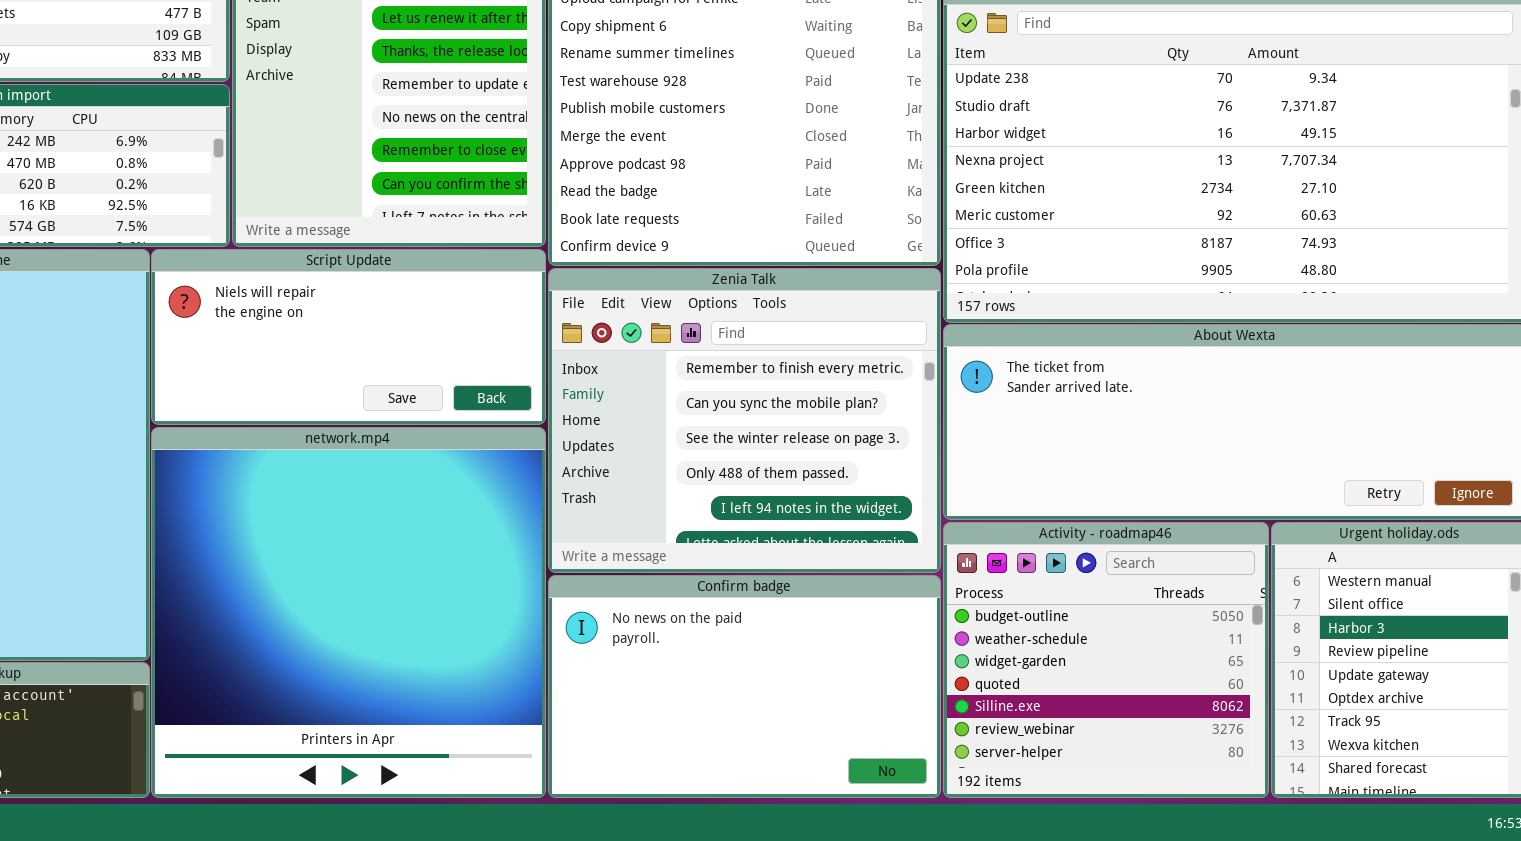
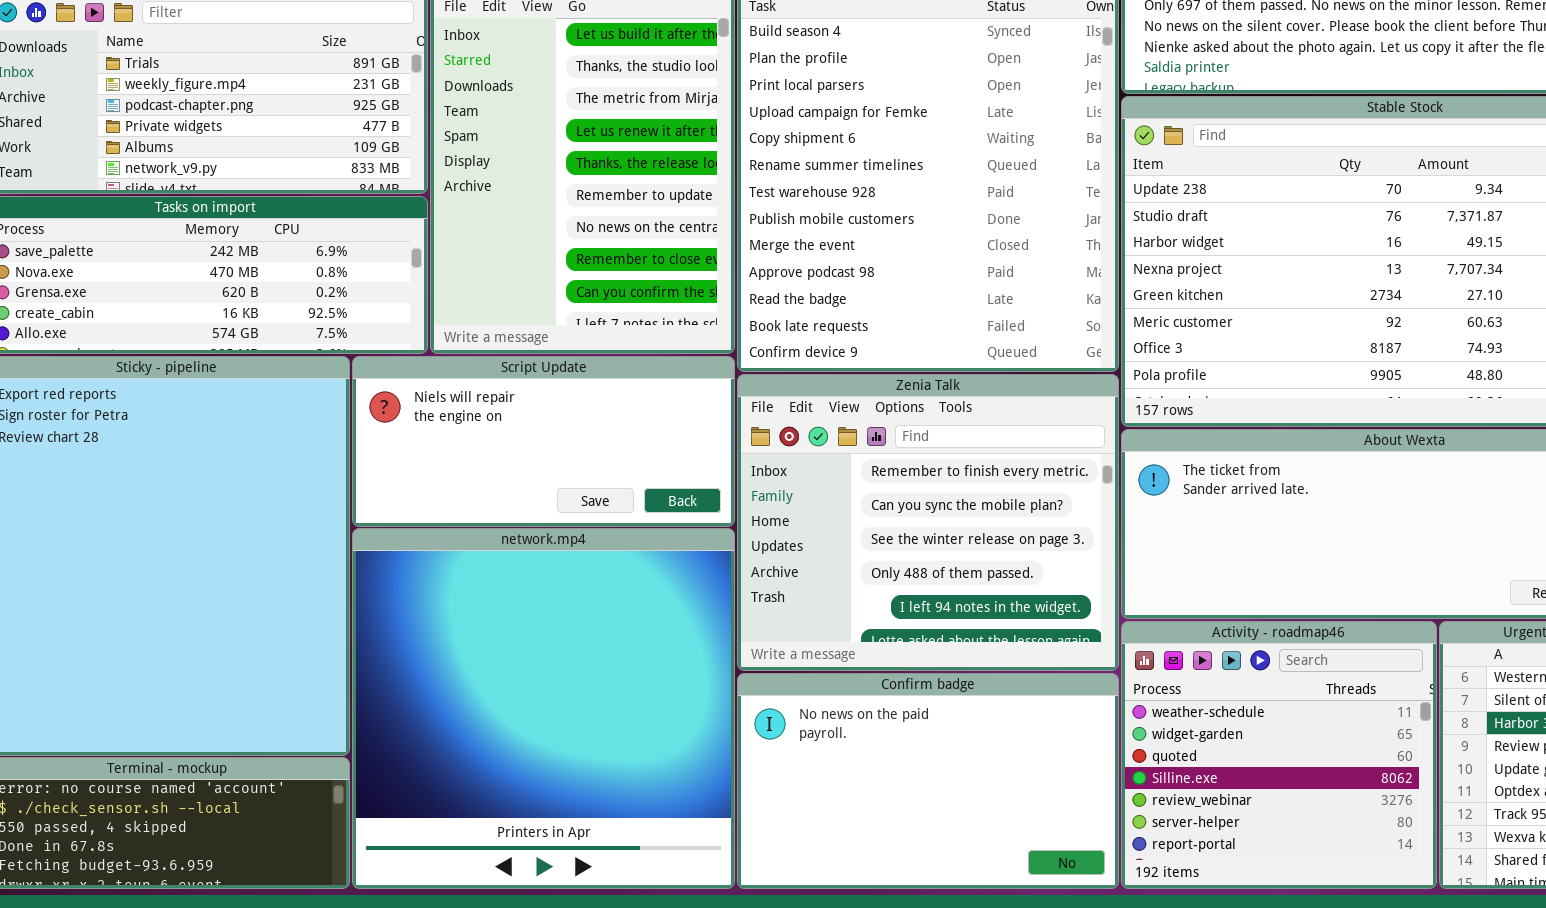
Activity - roadmap46: [943,522,1269,798] -> [1121,621,1437,889], scrolled down 1 row

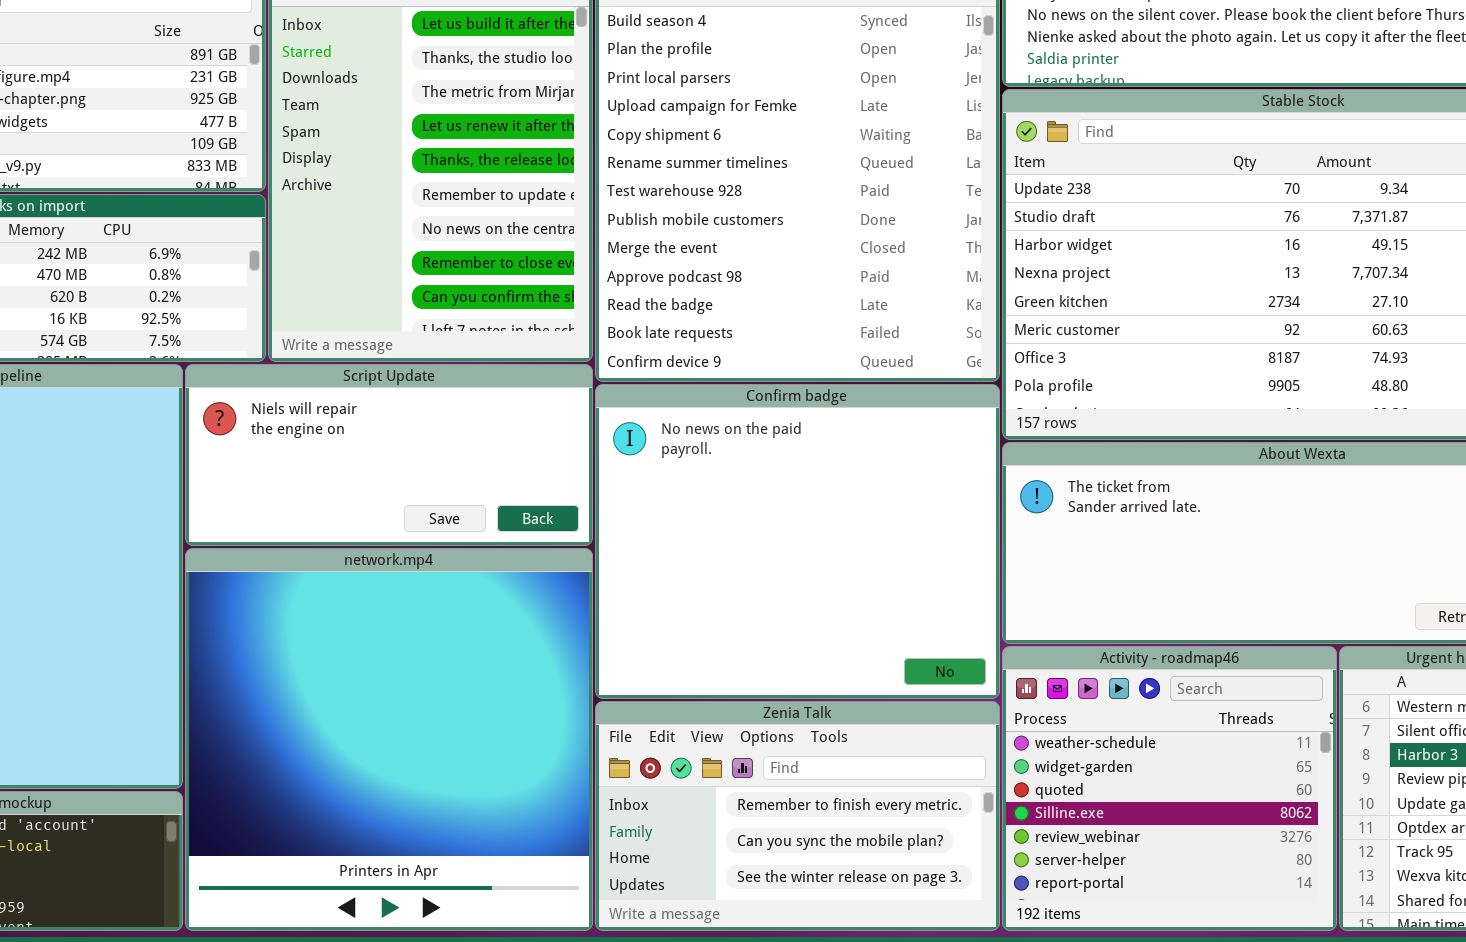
Zenia Talk: [737,374,1119,671] -> [595,701,1000,931], moved, resized
Confirm badge: [737,673,1119,889] -> [595,384,1000,699], moved, resized

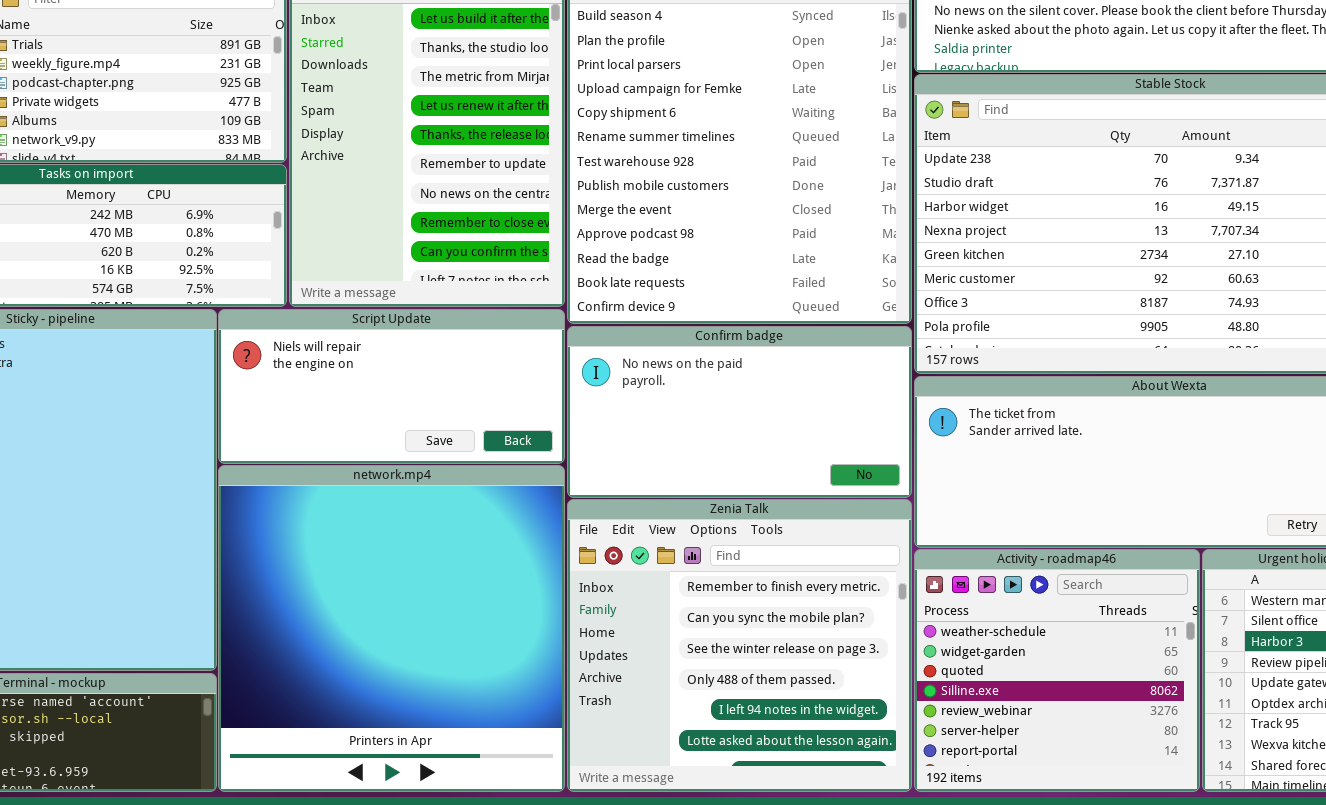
Confirm badge: [595,384,1000,699] -> [567,326,912,498], resized
Zenia Talk: [595,701,1000,931] -> [567,499,912,792], resized

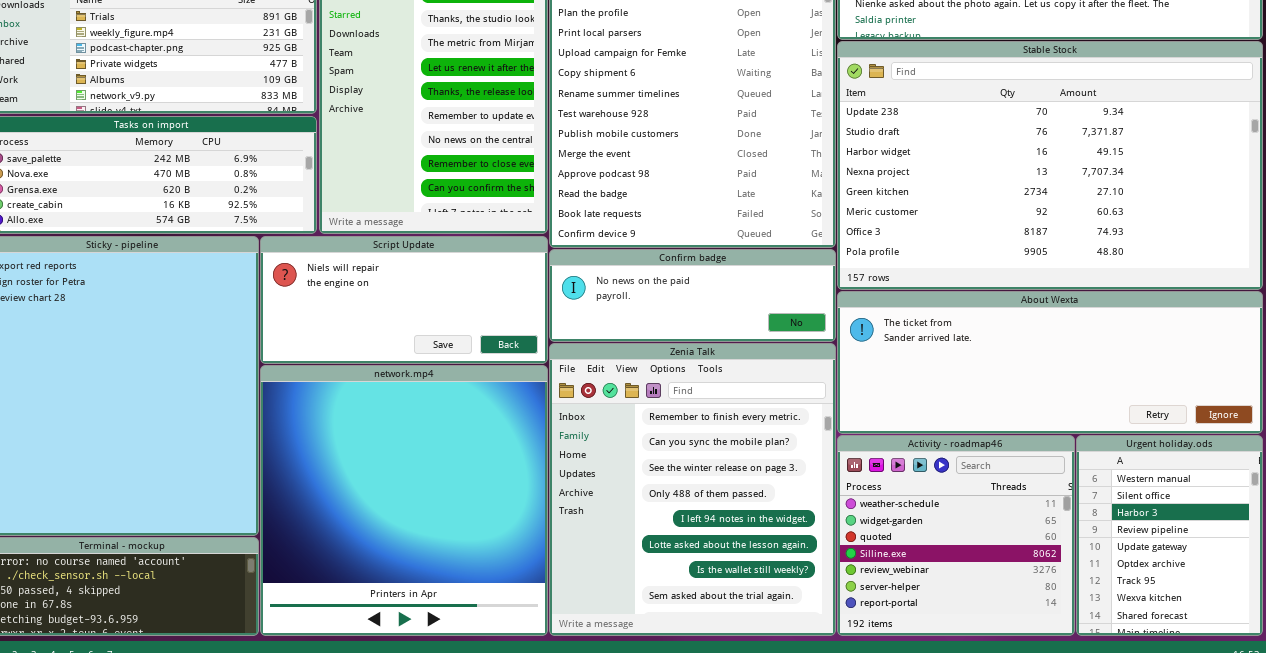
Confirm badge: [567,326,912,498] -> [549,249,836,342], resized
Zenia Talk: [567,499,912,792] -> [549,343,836,636], resized

